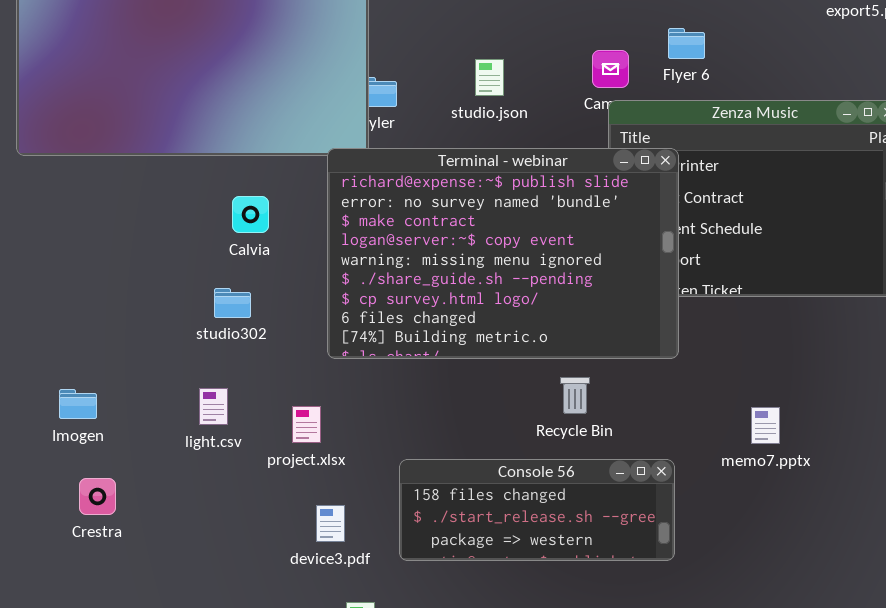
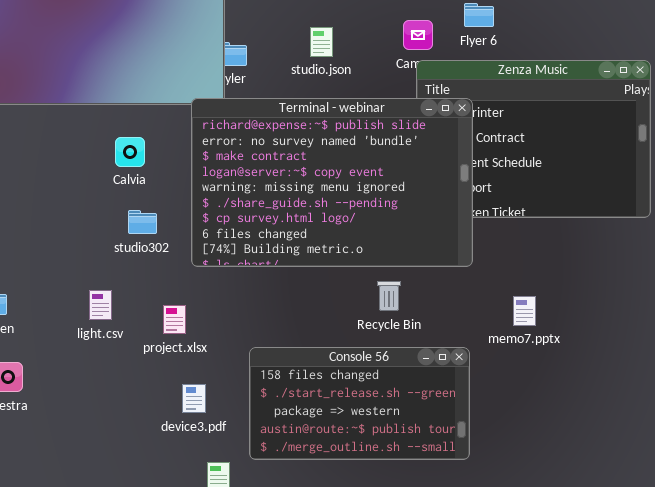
studio302: [214,288,251,318] -> [128,210,157,234], moved
memo7.pptx: [751,407,780,444] -> [513,296,536,326], moved
Console 56: [399,459,675,561] -> [249,347,470,460], resized

